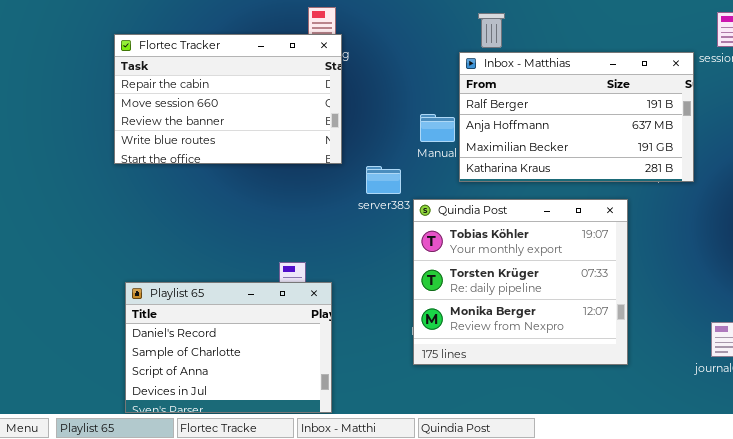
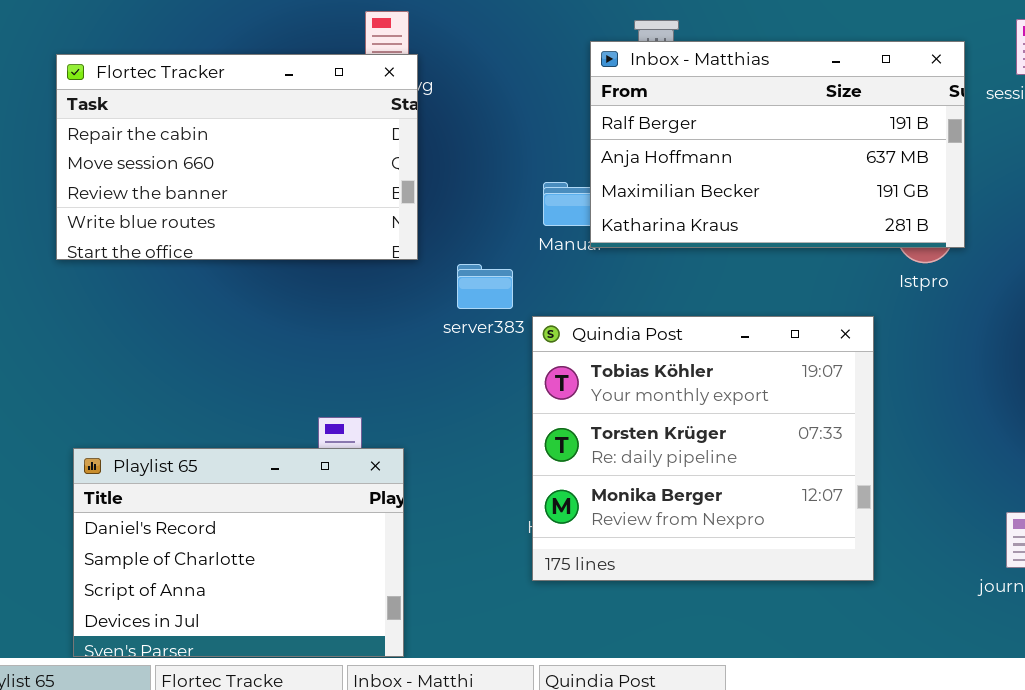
Inbox - Matthias: [459,52,694,182] -> [590,41,965,248], moved

